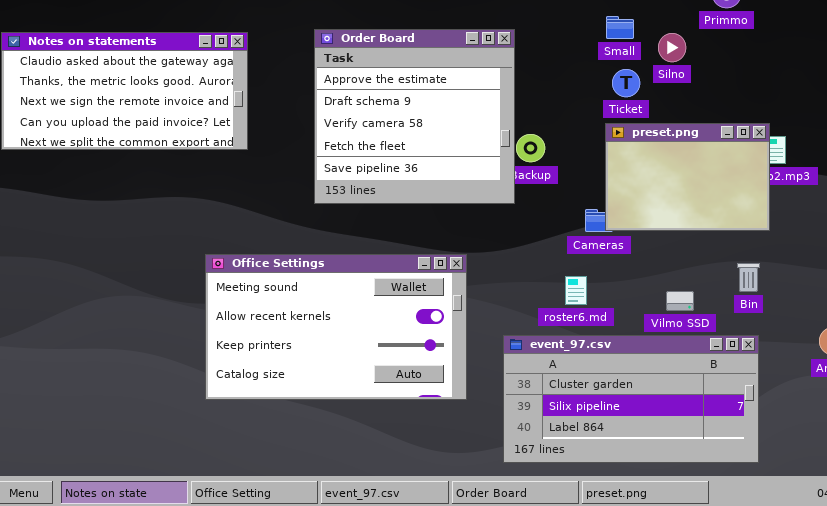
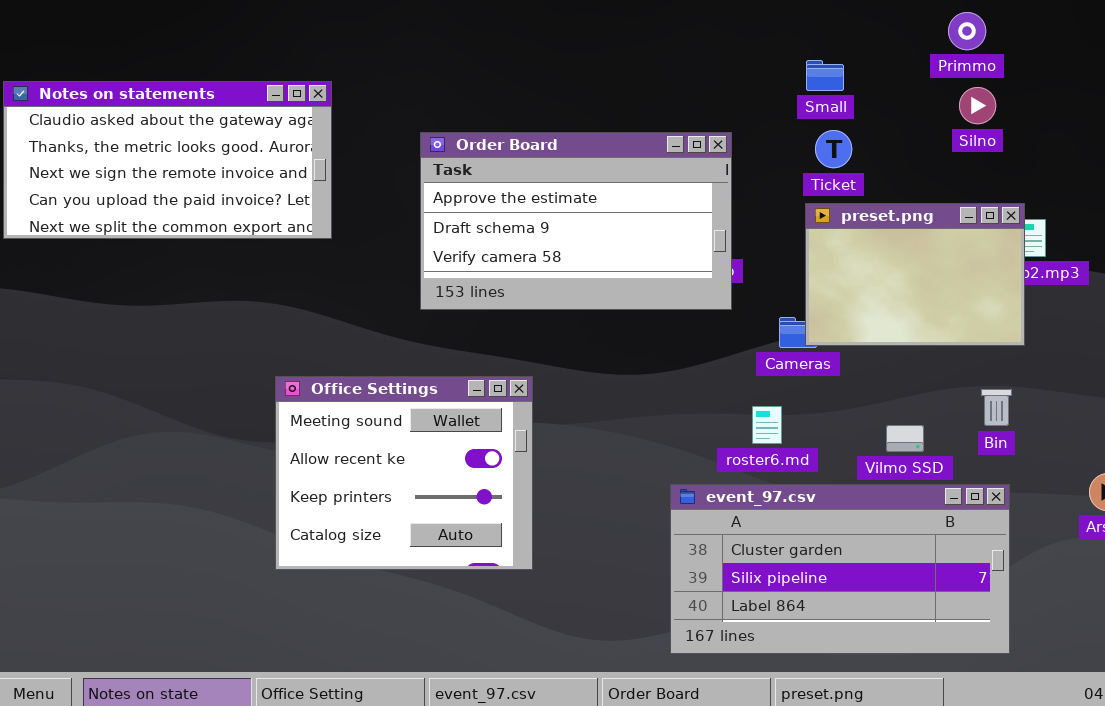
Order Board: [314,29,515,204] -> [420,132,732,310], resized
Silno: [658,33,686,62] -> [959,87,996,124], moved
Office Settings: [205,254,467,400] -> [275,376,533,570], resized

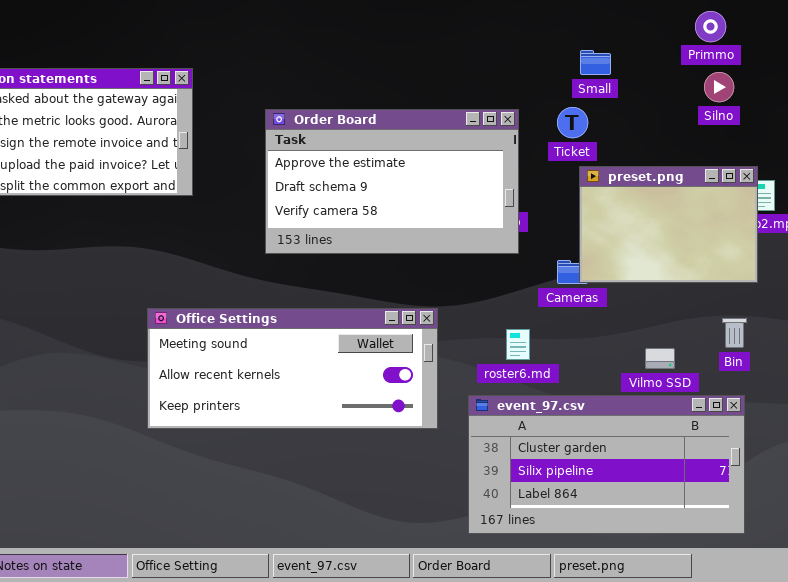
Ticket: [815,130,852,168] -> [557,107,588,138], moved
Office Settings: [275,376,533,570] -> [147,308,438,429], resized
roster6.md: [752,406,782,444] -> [506,329,530,360], moved

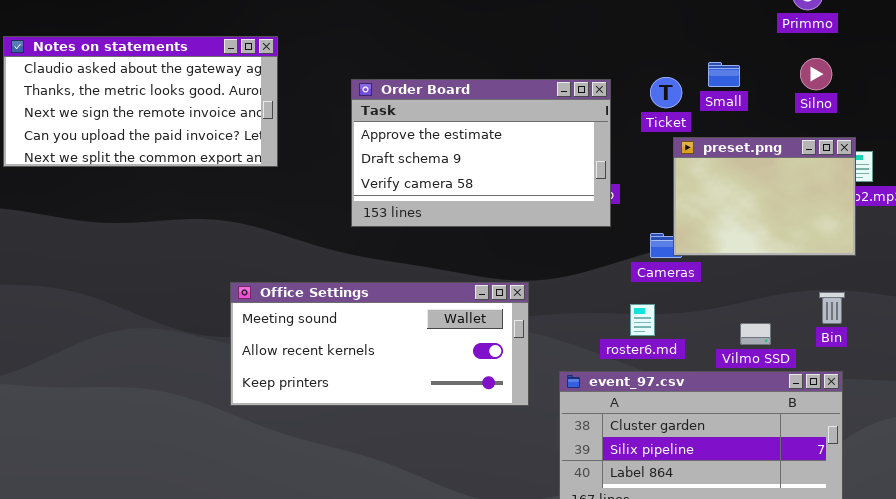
Small: [580,50,611,75] -> [708,62,740,87], moved
Silno: [704,72,734,102] -> [800,58,832,90], moved
roster6.md: [506,329,530,360] -> [630,304,655,336], moved

